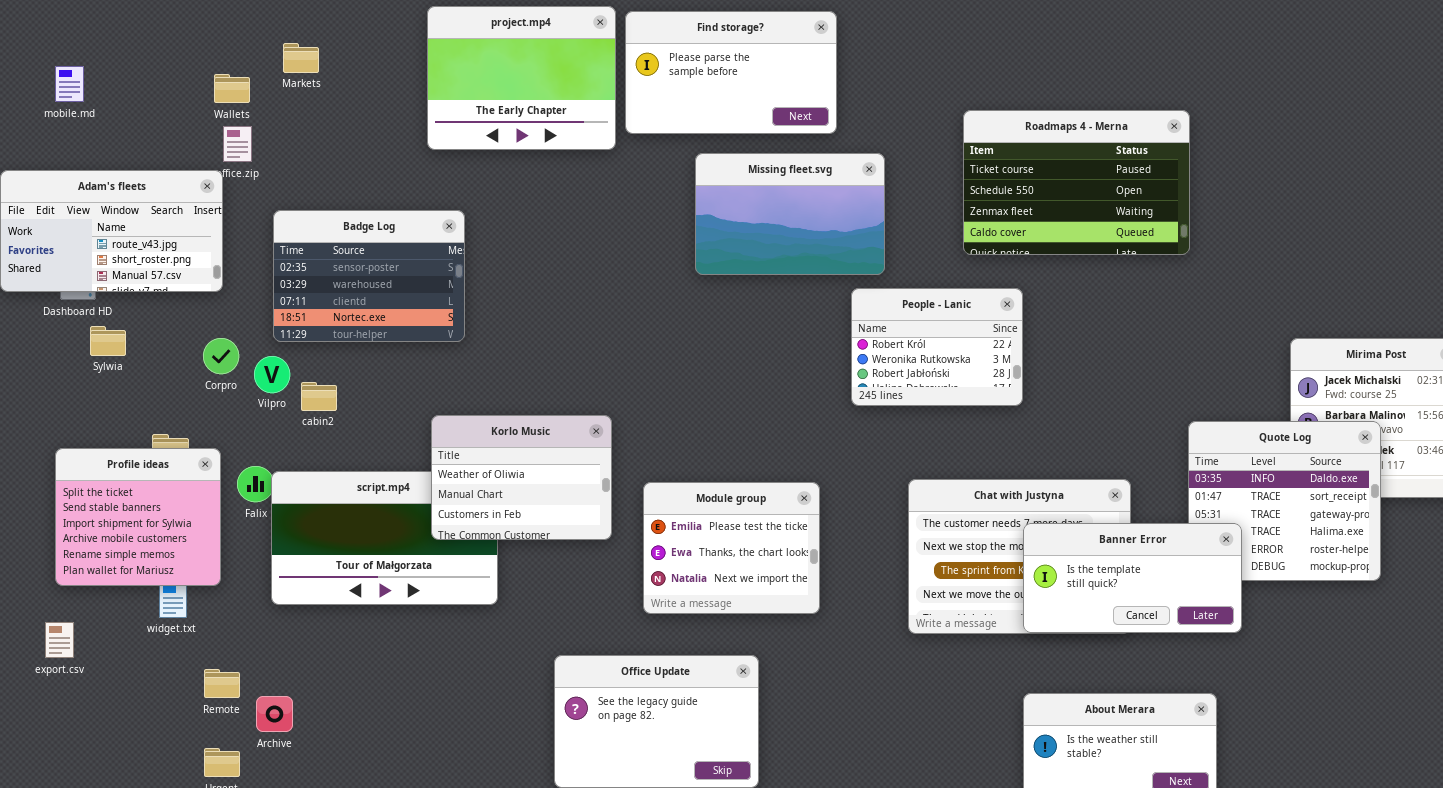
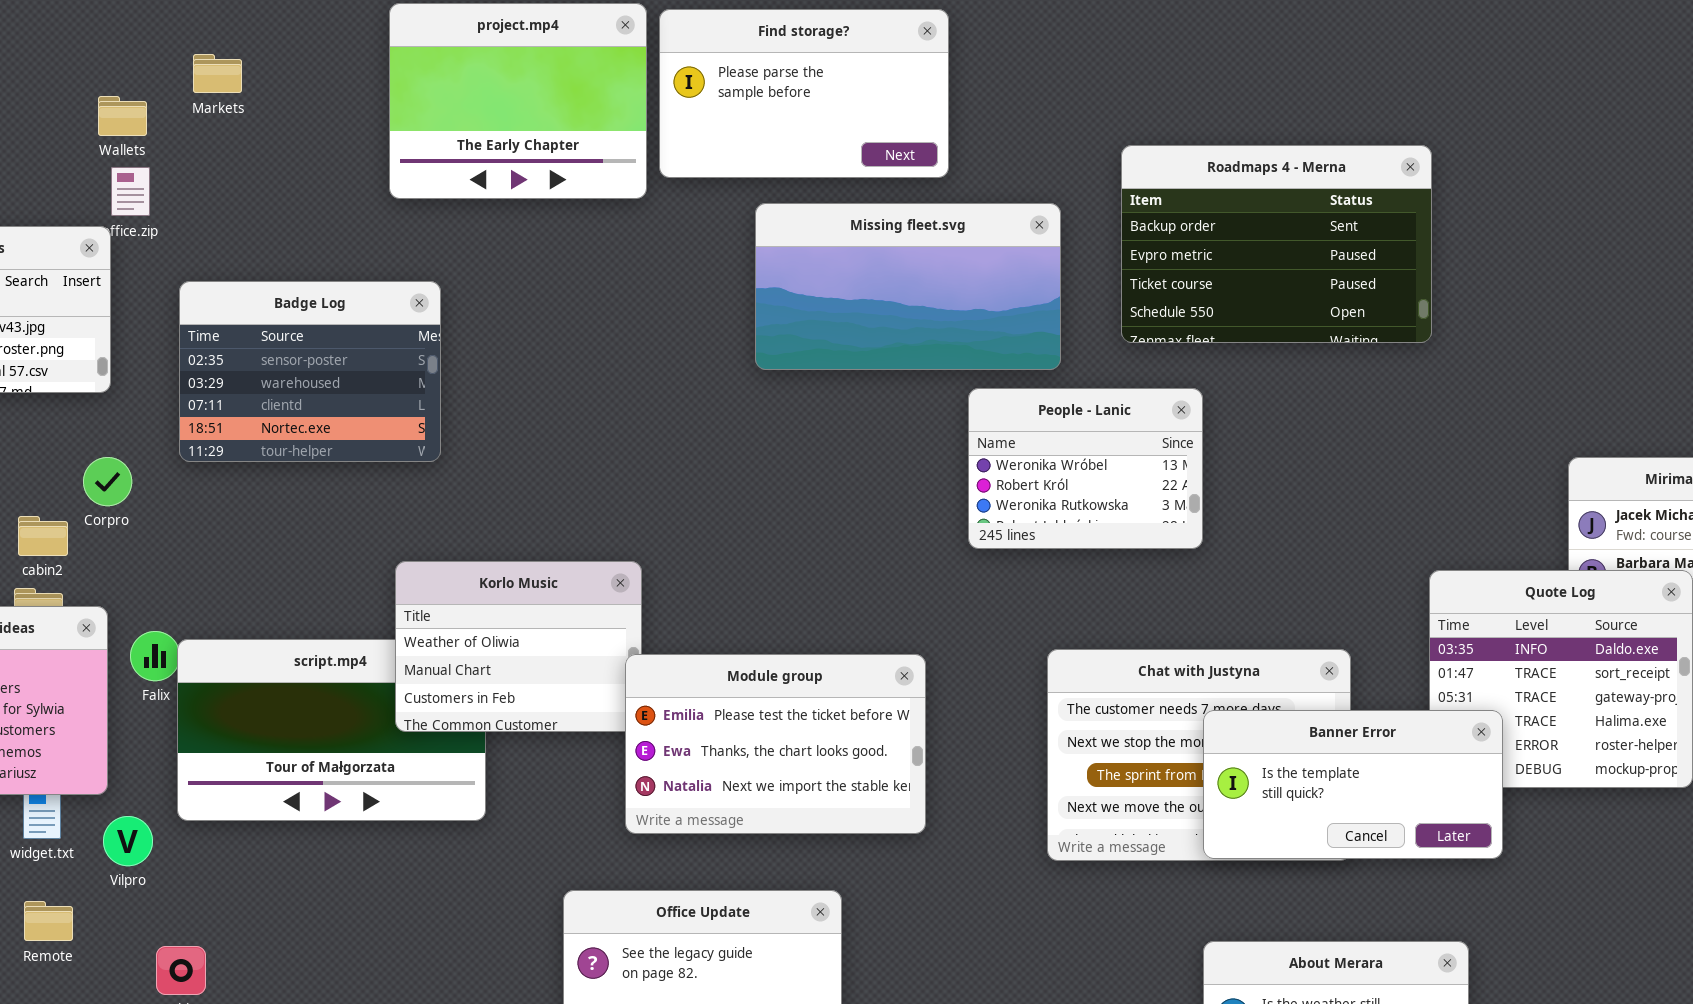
Roadmaps 4 - Merna: [963,110,1190,255] -> [1121,145,1432,343], scrolled up 2 rows
Missing fleet.svg: [695,153,885,275] -> [755,203,1061,370], resized
People - Lanic: [851,288,1023,406] -> [968,388,1203,549], scrolled up 1 row
Vilpro: [254,356,290,393] -> [103,816,153,866], moved
cabin2: [301,382,337,411] -> [18,516,68,556], moved
Module group: [643,482,820,614] -> [625,654,926,834], resized
Remote: [204,669,240,698] -> [24,901,73,941], moved

